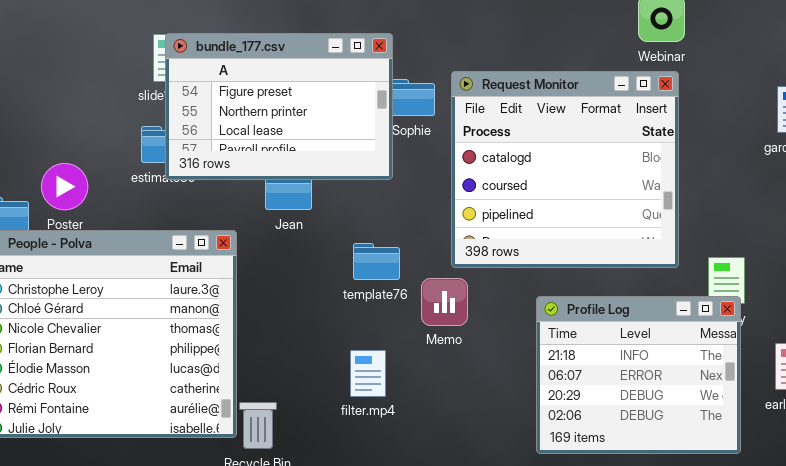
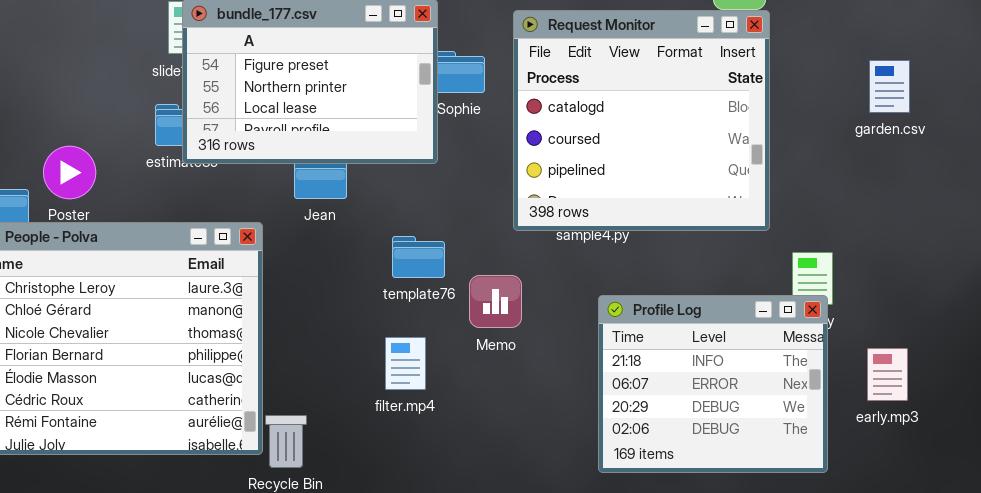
Request Monitor: [451,71,679,268] -> [513,10,770,231], moved
filter.mp4: [350,350,386,397] -> [385,337,426,390], moved

